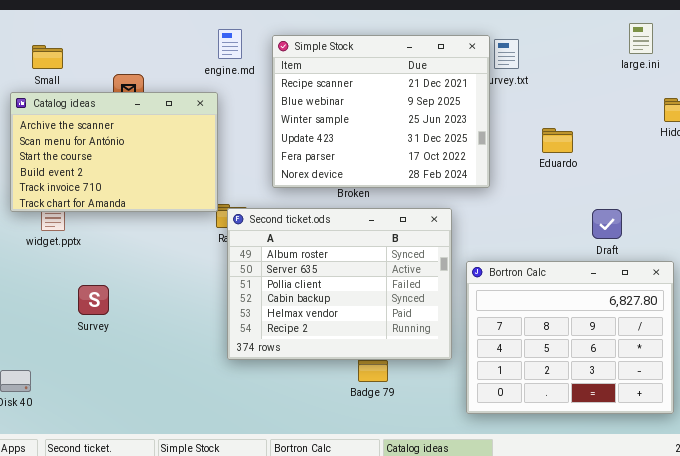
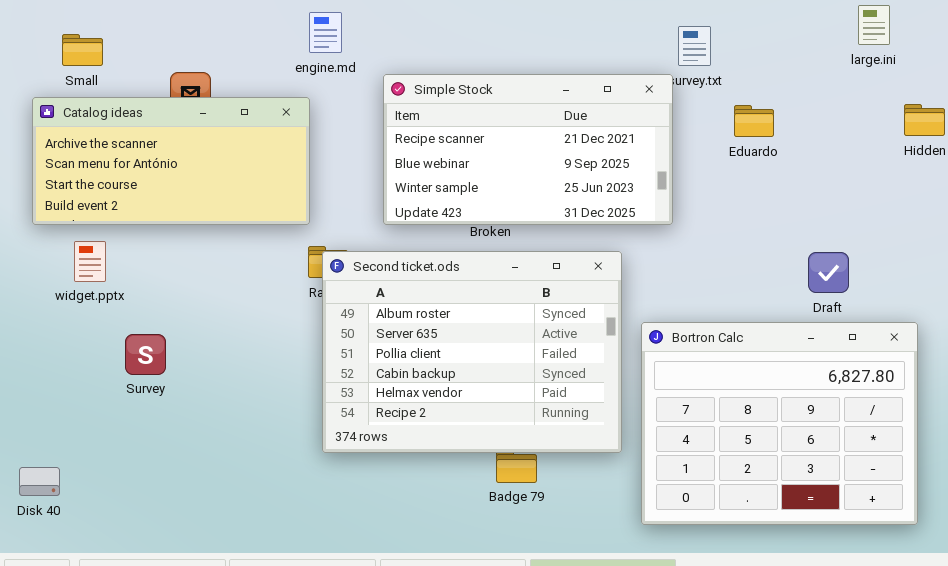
Simple Stock: [272,35,490,188] -> [383,74,673,225], resized
Catalog ideas: [10,92,218,212] -> [32,97,310,225], resized
Eduardo: [542,128,573,153] -> [734,105,774,137], moved
Survey: [78,285,109,315] -> [125,334,166,375], moved

